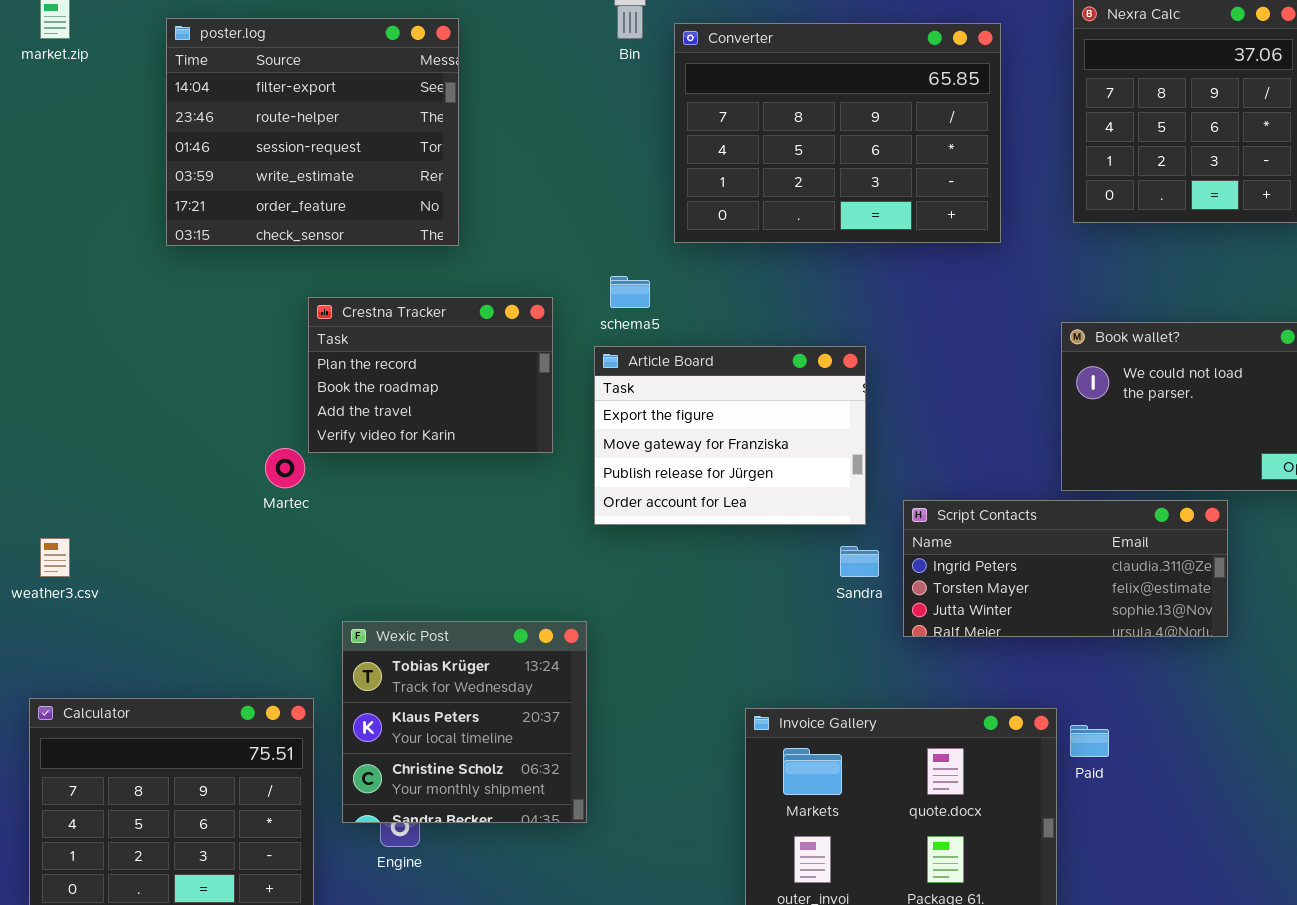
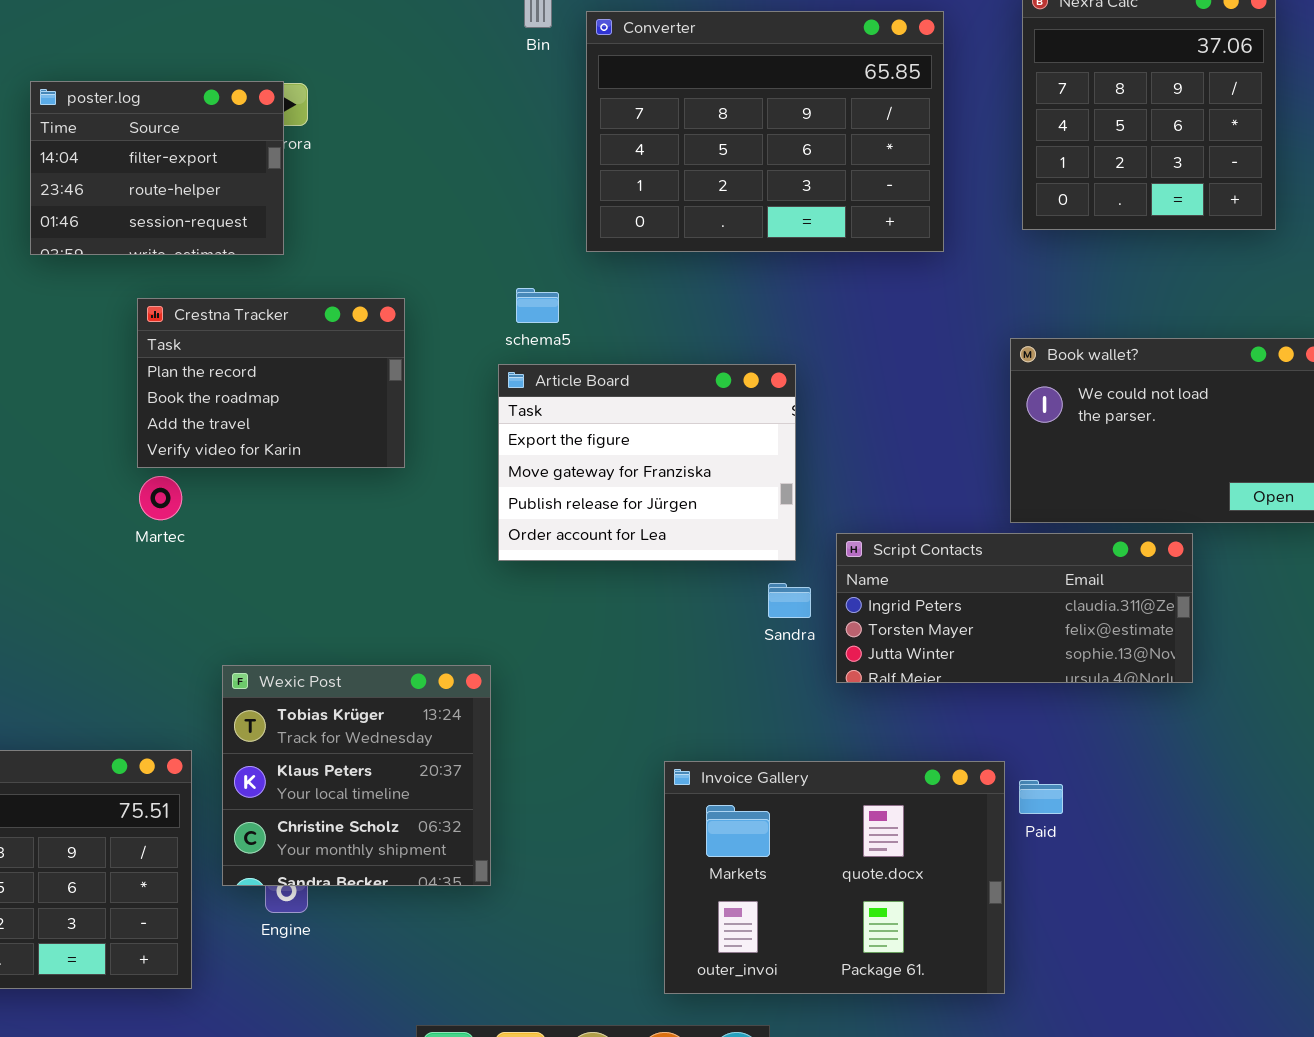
poster.log: [166,18,459,246] -> [30,81,284,255], resized
Crestna Tracker: [308,297,553,453] -> [137,298,405,468], moved

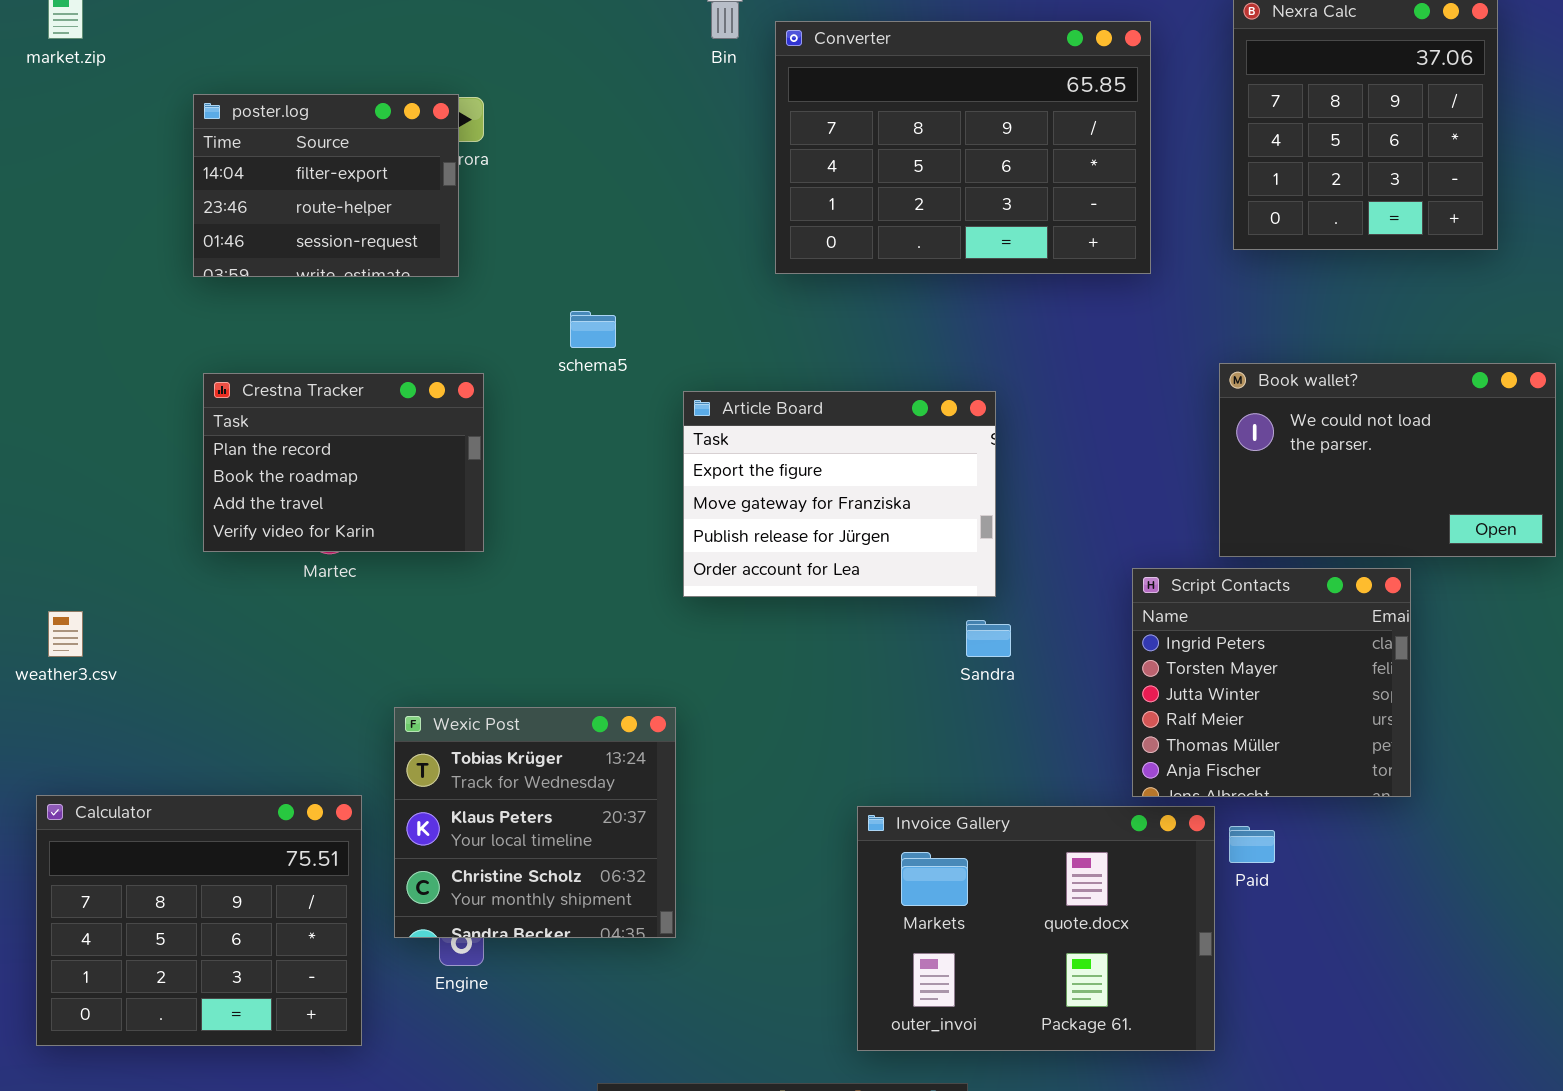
schema5: [516,288,559,323] -> [570,311,616,348], moved
Crestna Tracker: [137,298,405,468] -> [203,373,484,552], moved
Script Contacts: [836,533,1193,683] -> [1132,568,1411,797], resized

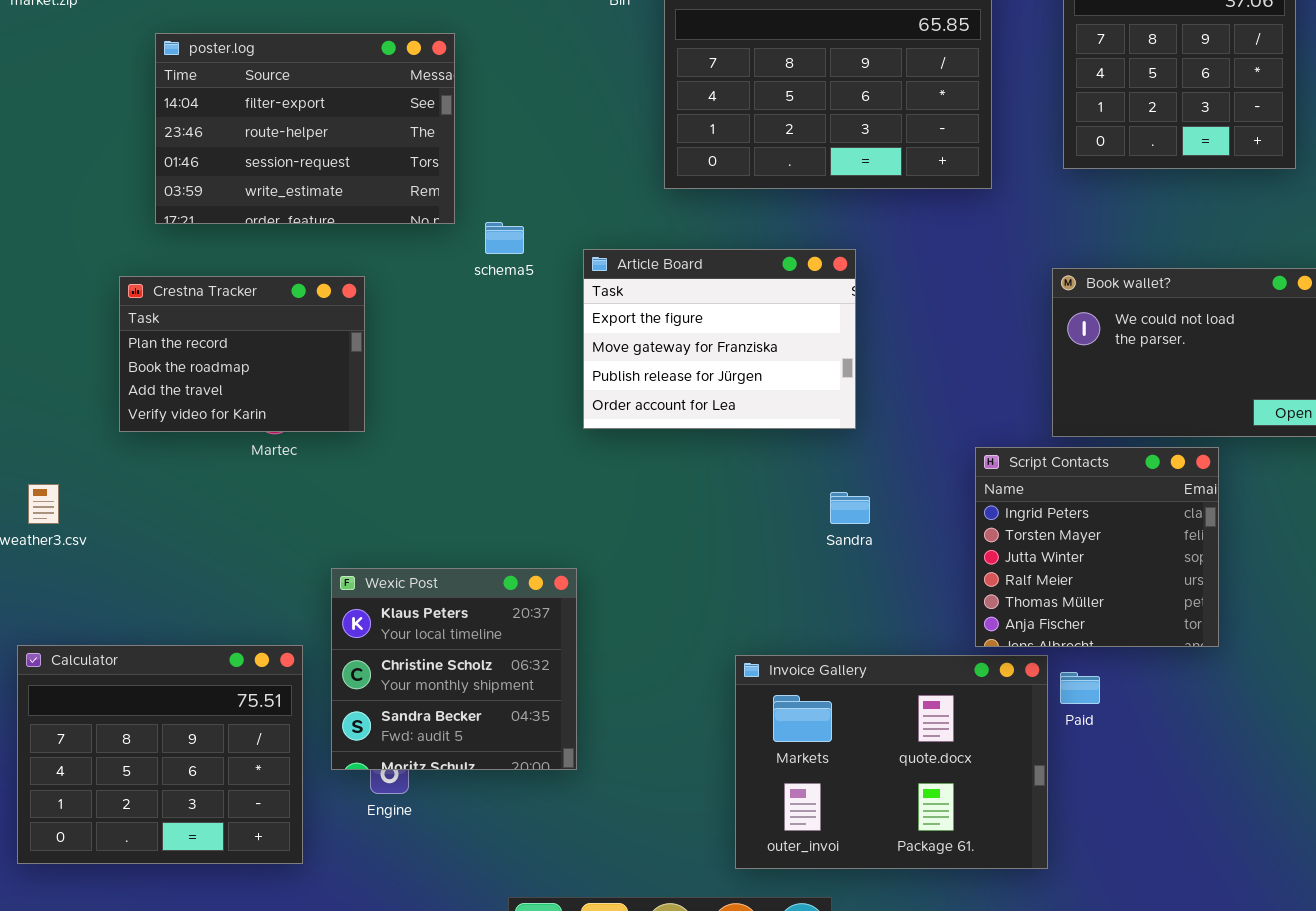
poster.log: [193,94,459,277] -> [155,33,455,224], resized
Crestna Tracker: [203,373,484,552] -> [119,276,365,432], moved
Article Board: [683,391,996,597] -> [583,249,856,429], moved
Wexic Post: [394,707,676,938] -> [331,568,577,770], scrolled down 1 row

